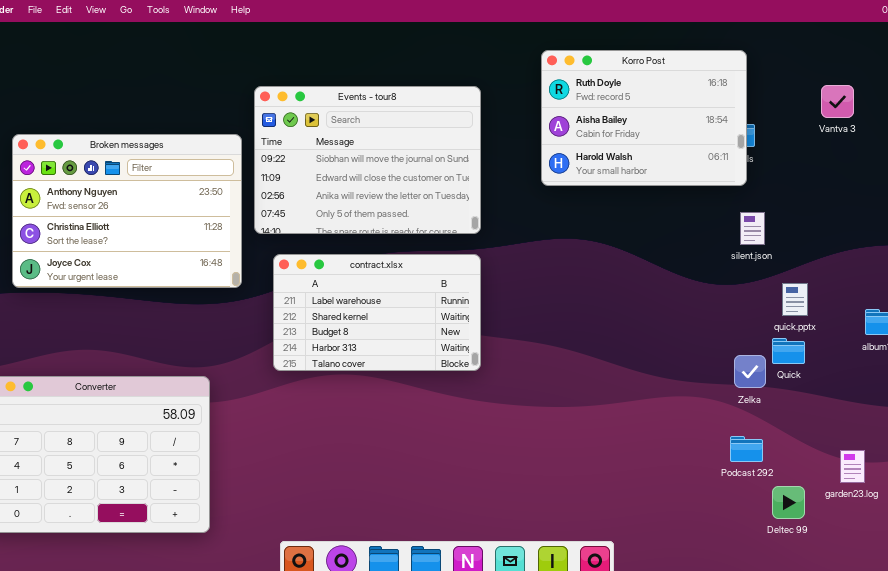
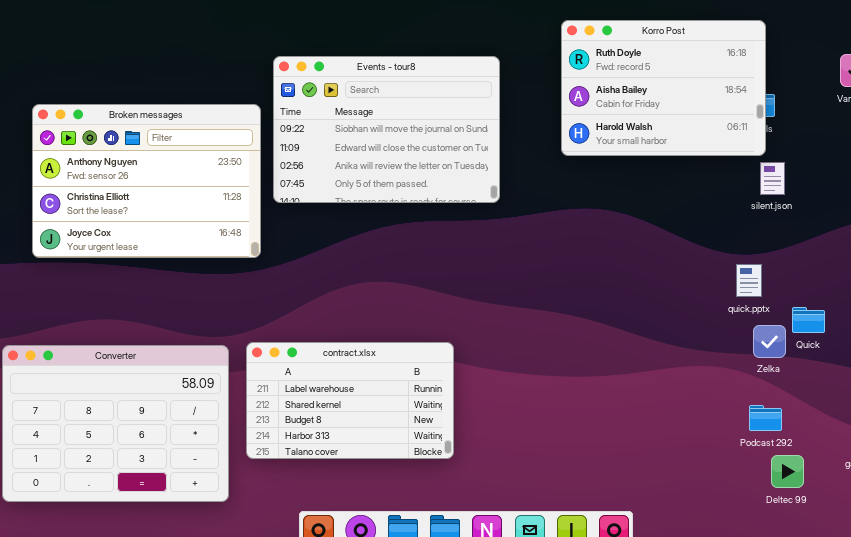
silent.json: [740,212,765,245] -> [760,162,785,195], moved
contract.xlsx: [273,254,481,371] -> [246,342,454,459], moved
quick.pptx: [782,283,808,316] -> [736,264,762,297], moved
Deltec 99: [772,486,805,519] -> [771,455,804,488], moved

